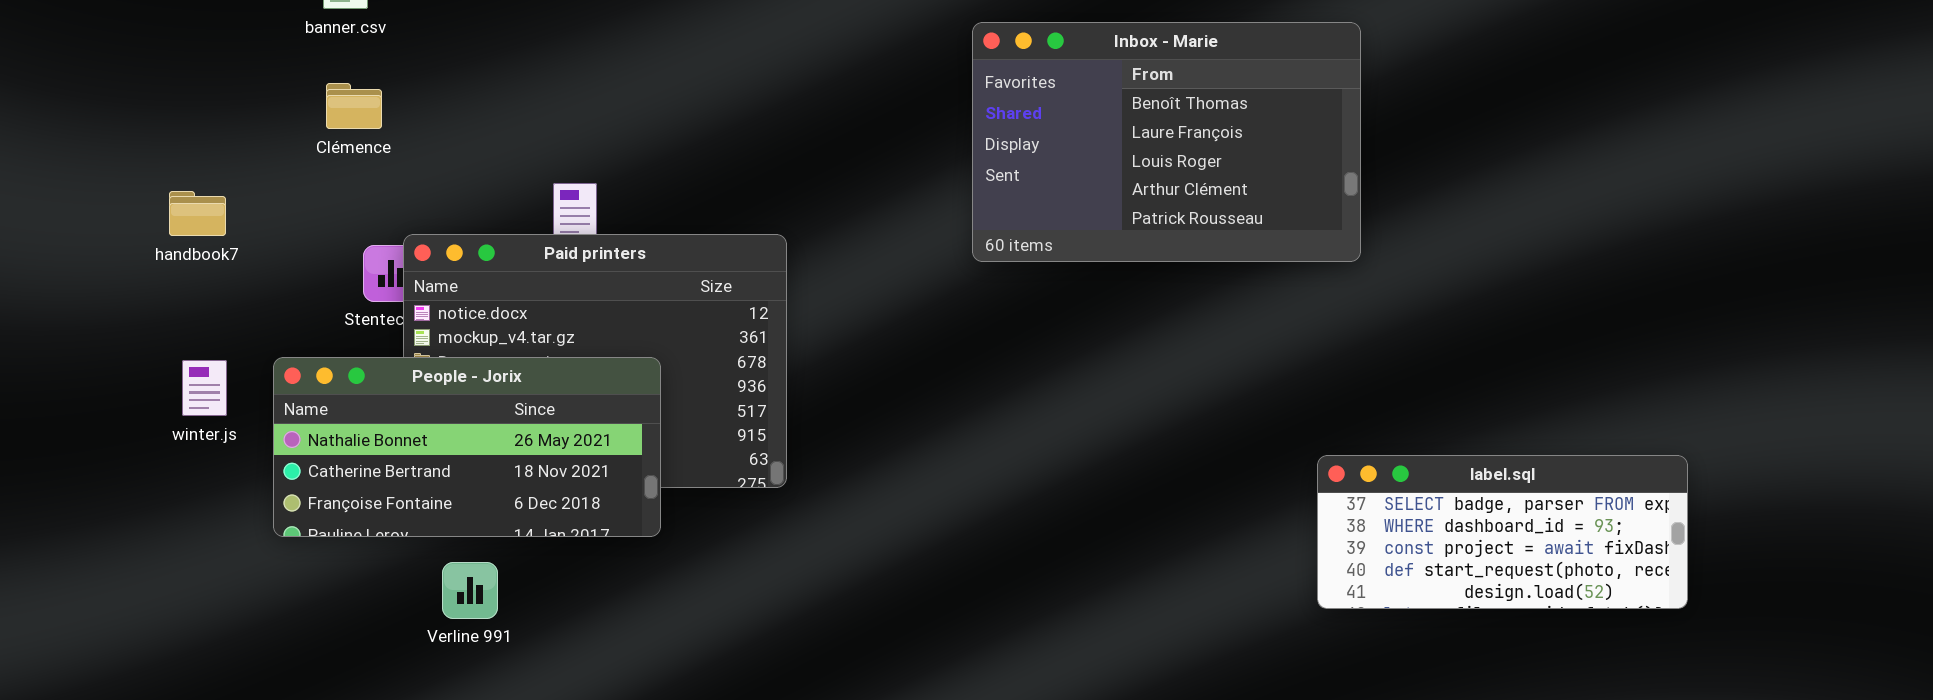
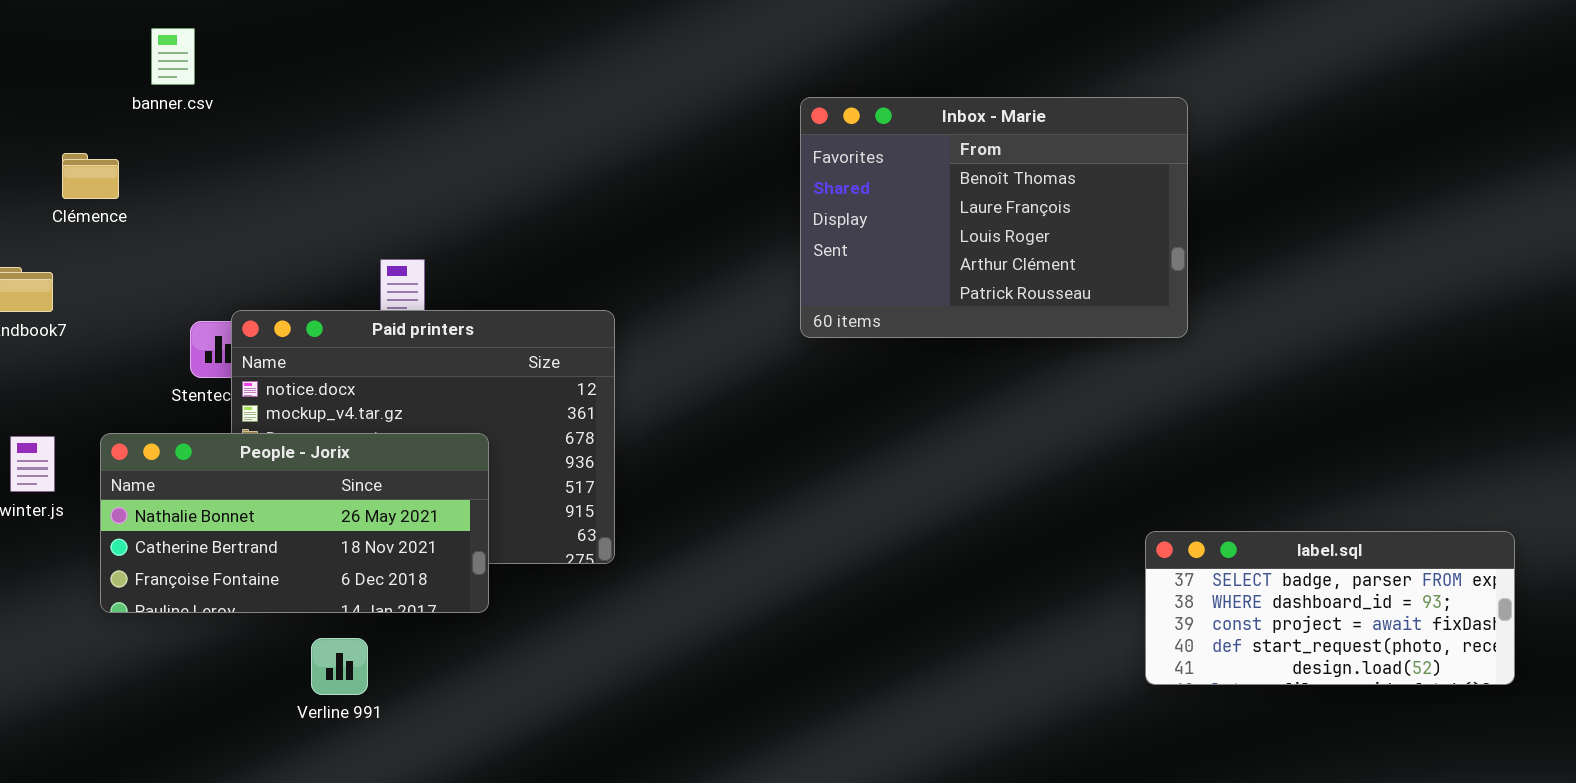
Clémence: [326,83,382,129] -> [62,153,119,199], moved
Verline 991: [442,562,498,619] -> [311,638,368,695], moved

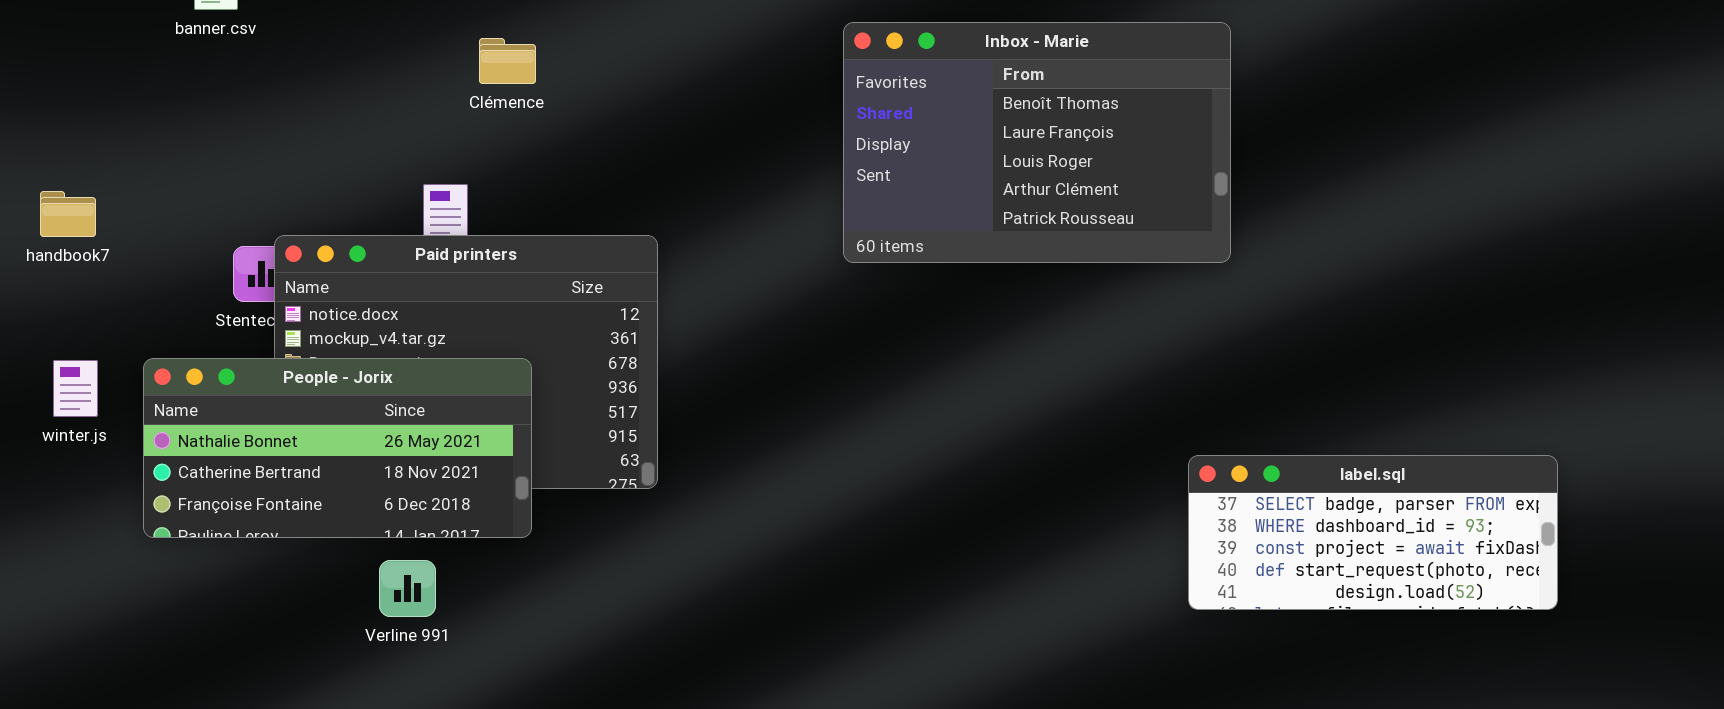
Clémence: [62,153,119,199] -> [479,38,536,84], moved
Verline 991: [311,638,368,695] -> [379,560,436,617], moved

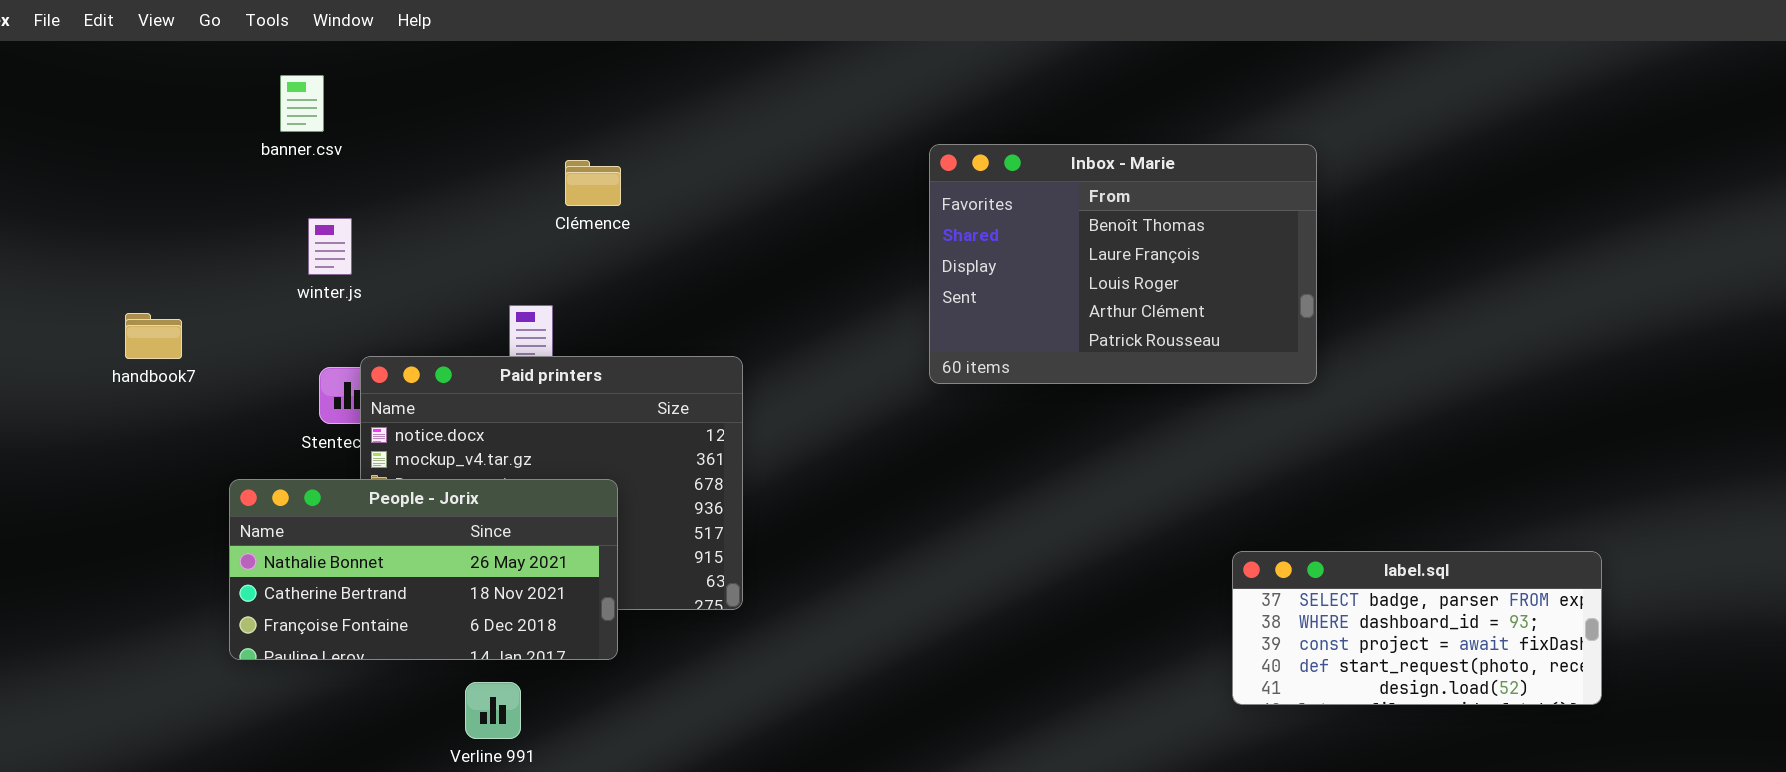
winter.js: [53,360,98,417] -> [308,218,352,275], moved
label.sql: [1188,455,1558,610] -> [1232,551,1602,705], moved

